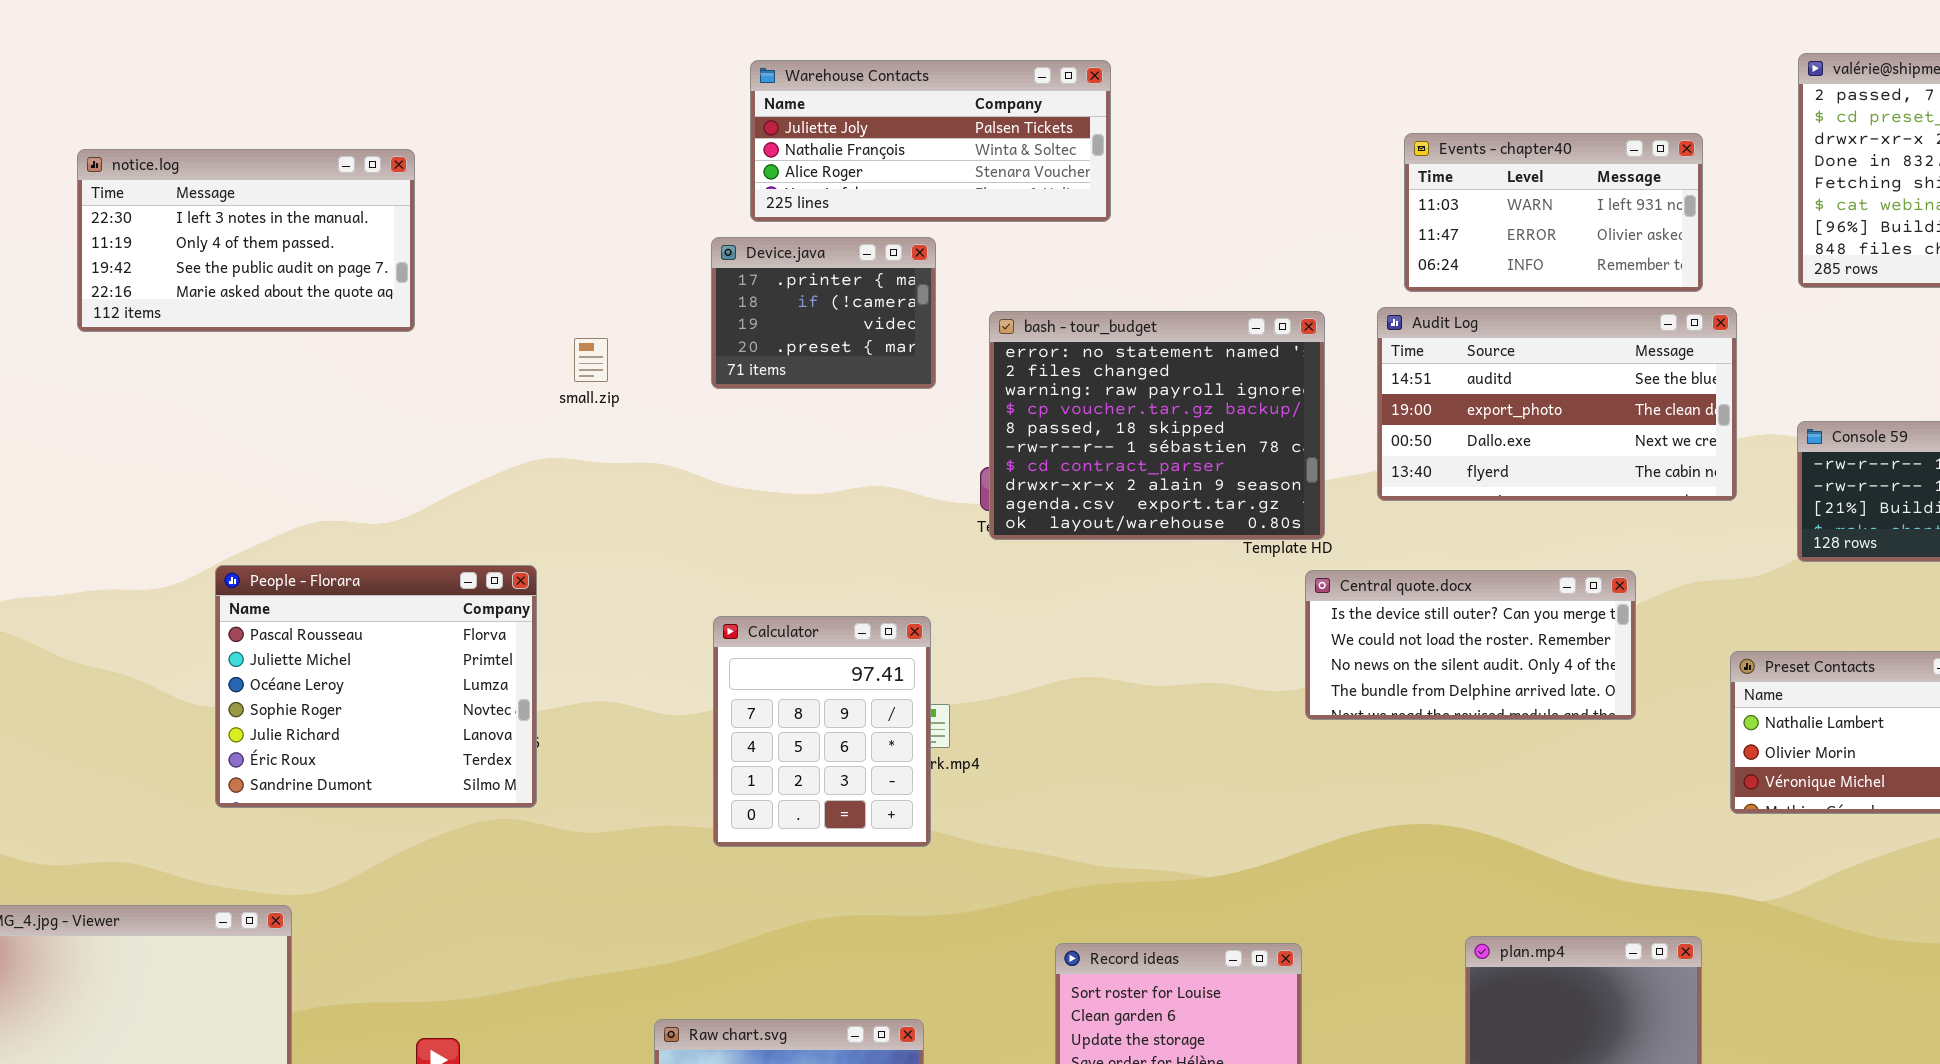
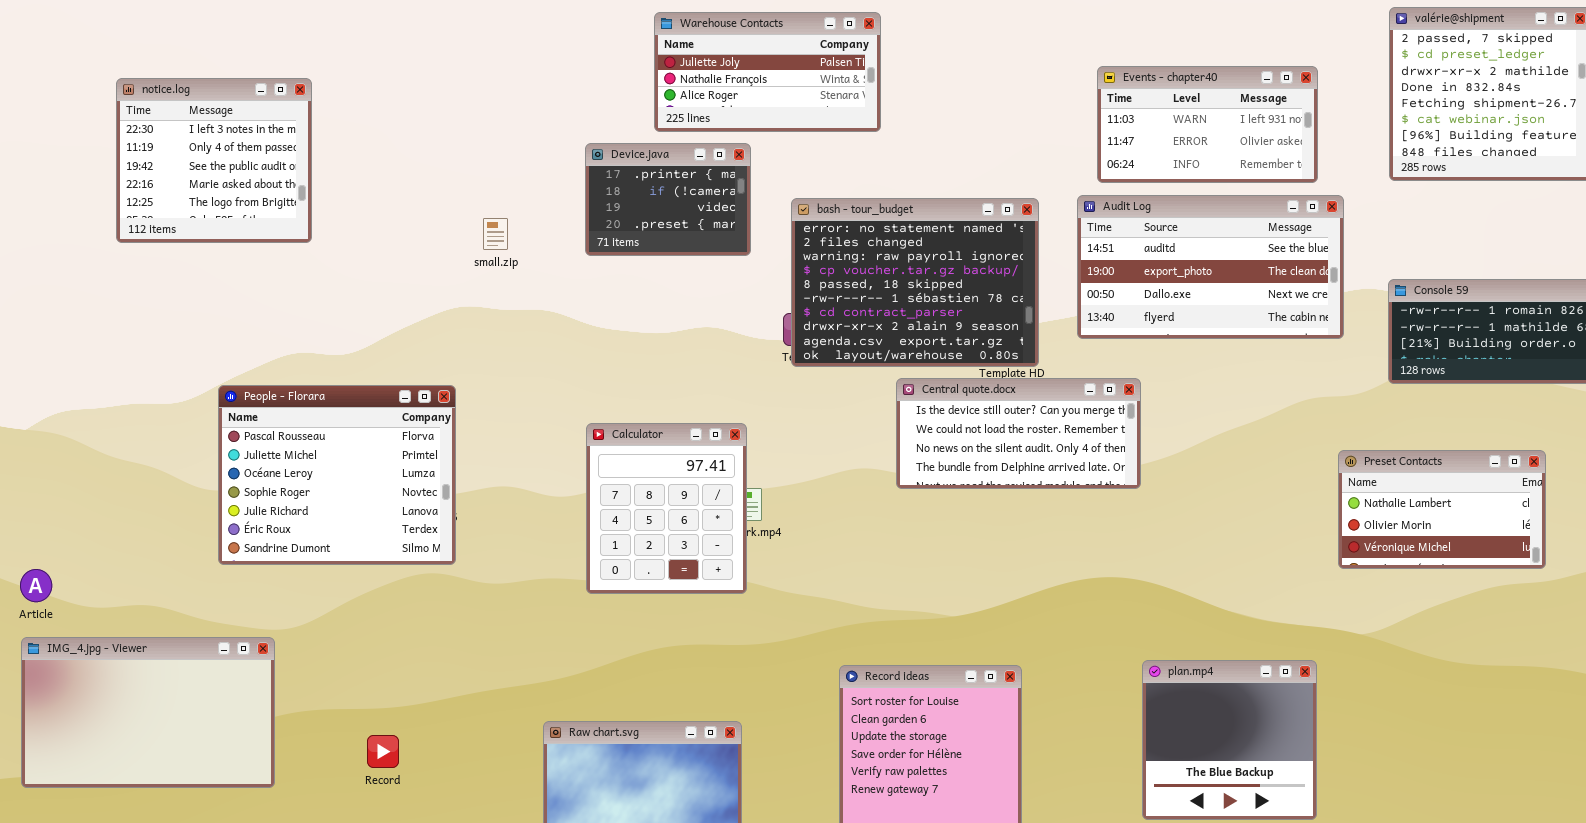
Warehouse Contacts: [750,60,1111,222] -> [654,12,881,132], resized
notice.log: [77,149,415,332] -> [116,78,312,243], resized
Central quote.docx: [1305,570,1636,720] -> [896,378,1141,489], moved

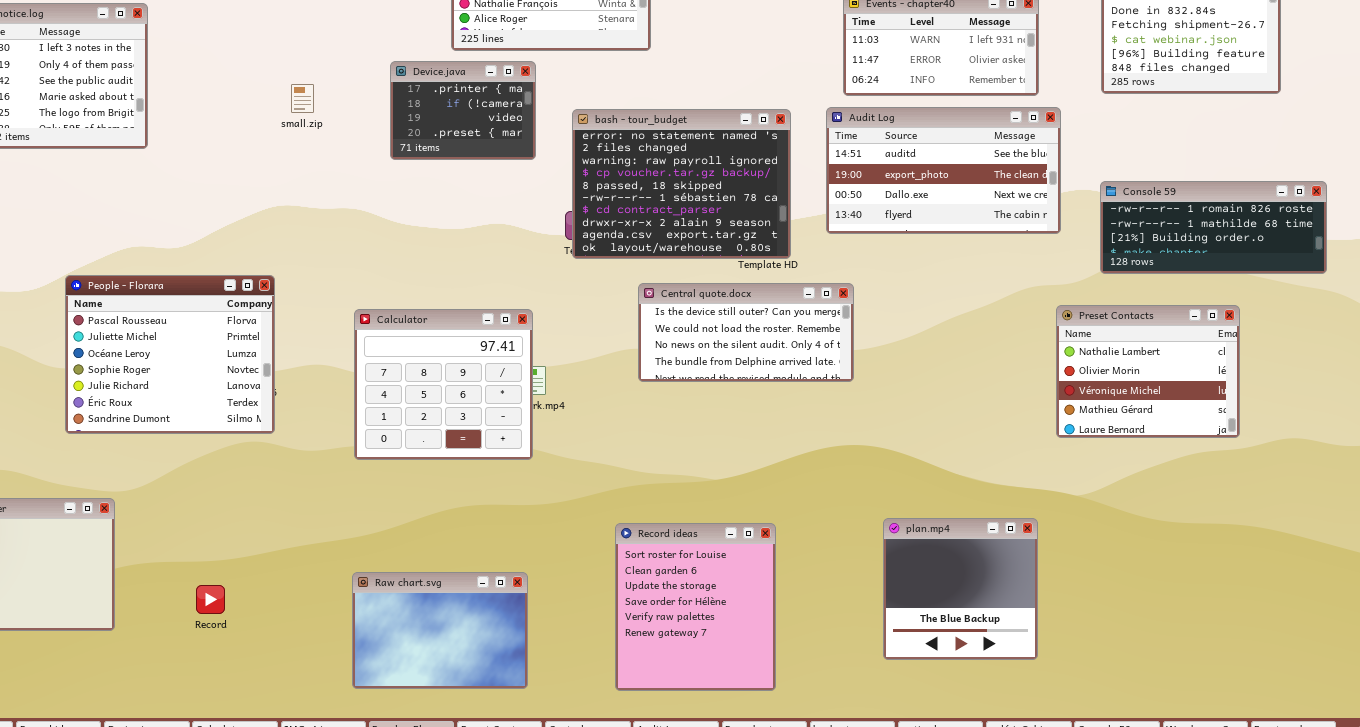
small.zip: [483,218,508,250] -> [291,84,314,113], moved
Central quote.docx: [896,378,1141,489] -> [638,283,854,382], moved
Calculator: [586,423,747,594] -> [354,309,533,460], resized
Preset Contacts: [1338,450,1546,569] -> [1056,305,1240,438], resized

